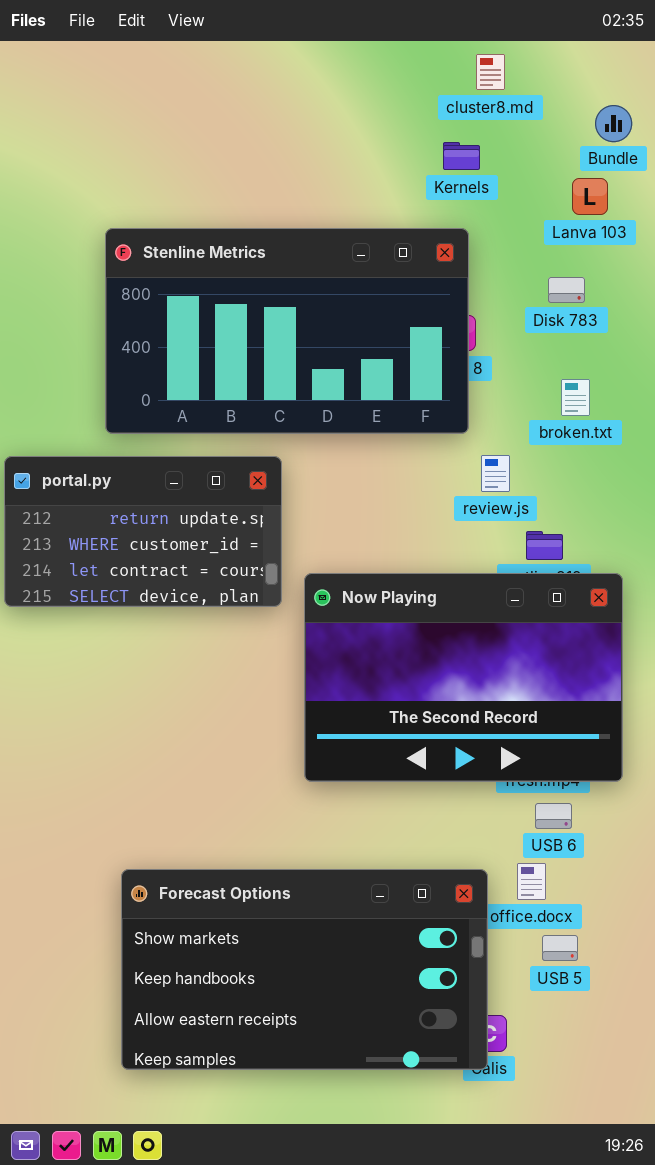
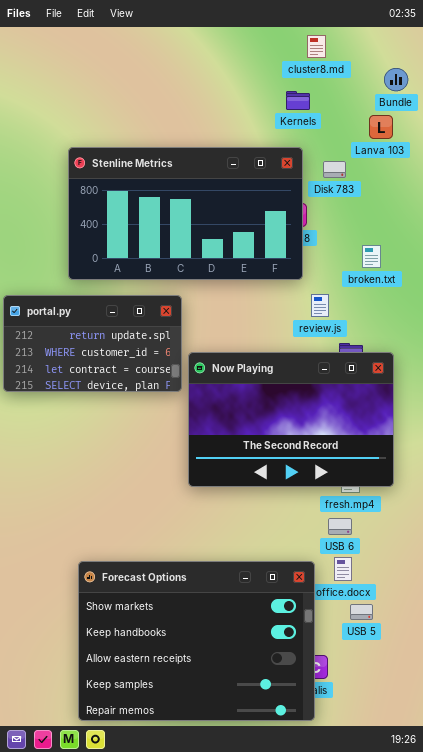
Disk 783: [548,277,585,303] -> [323,161,346,178], moved
Now Playing: [304,573,623,782] -> [188,352,394,487], moved
USB 6: [535,803,572,829] -> [328,518,352,535], moved
Forecast Options: [121,869,488,1070] -> [78,561,315,721], resized

